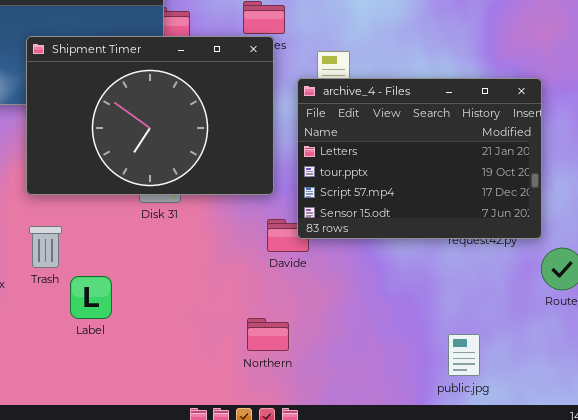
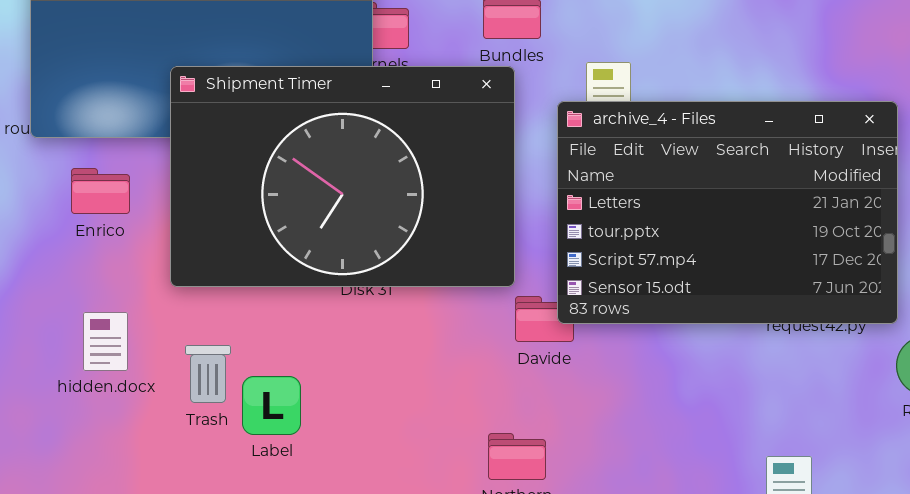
Shipment Timer: [26,36,274,195] -> [170,66,515,287], moved
Trash: [29,226,62,268] -> [185,345,231,403], moved

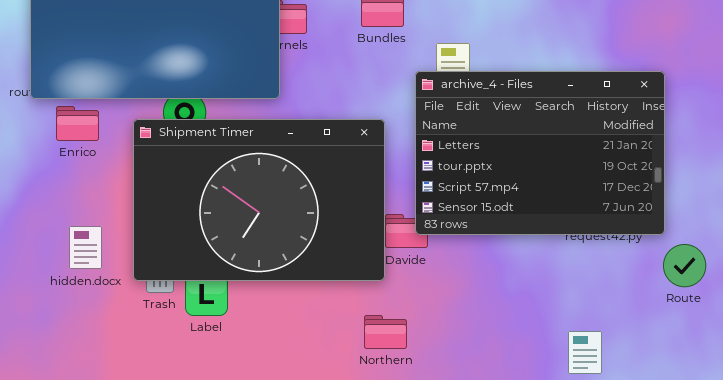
Shipment Timer: [170,66,515,287] -> [133,119,385,281], moved
Enrico: [71,168,130,214] -> [56,106,99,141], moved

